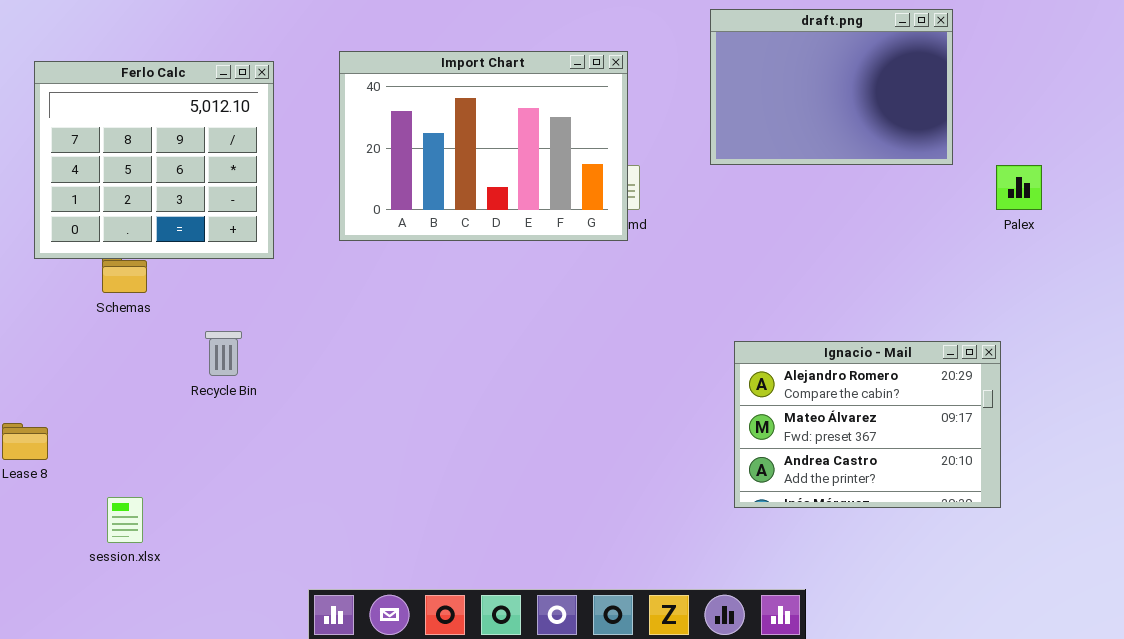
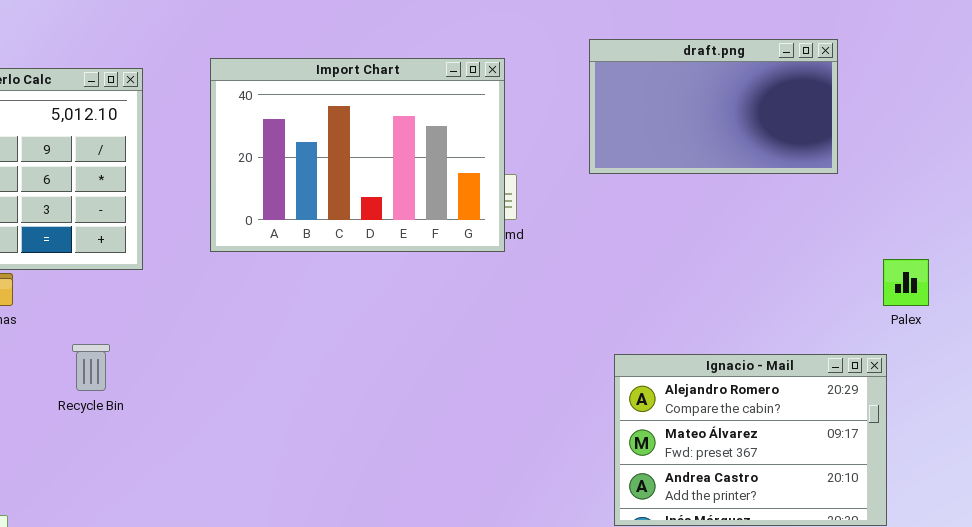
draft.png: [710,9,953,165] -> [589,39,838,174], resized
Palex: [996,165,1042,210] -> [883,259,929,306], moved

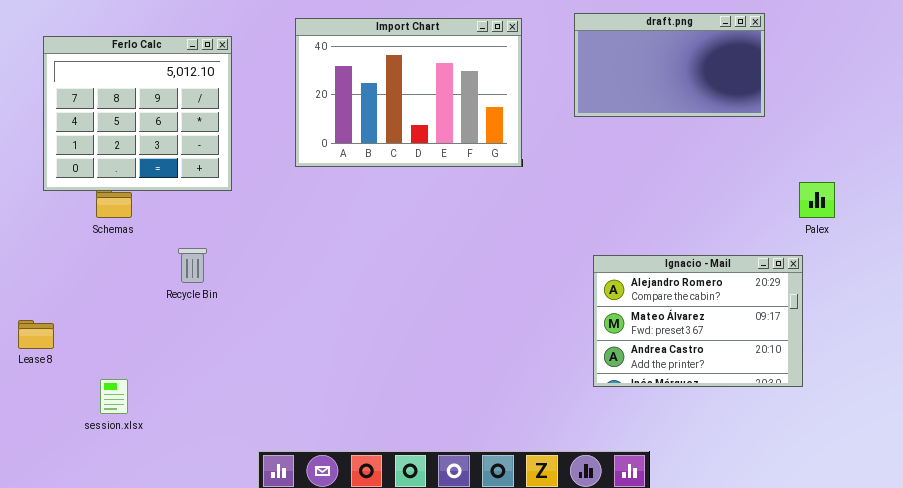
Import Chart: [210,58,505,252] -> [295,18,522,167], moved

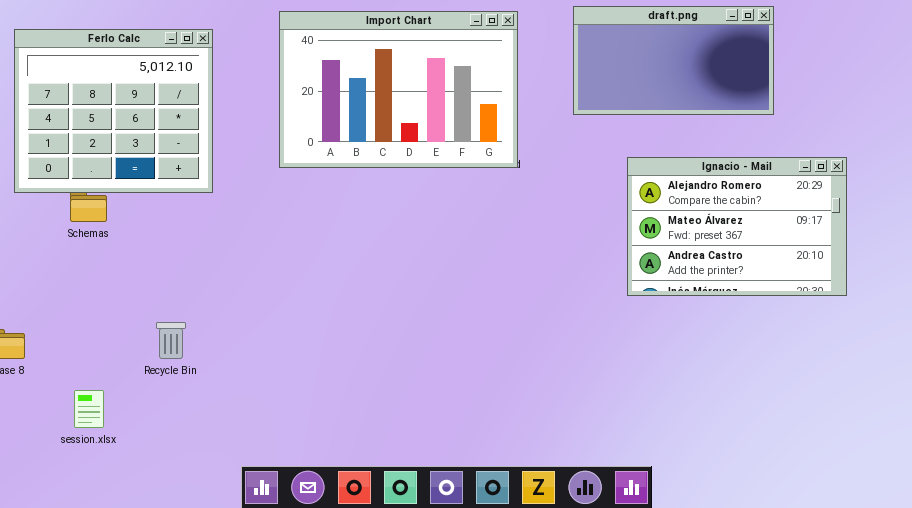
Recycle Bin: [178,248,207,283] -> [156,322,186,359], moved
Ignacio - Mail: [593,255,803,387] -> [627,157,847,296], moved

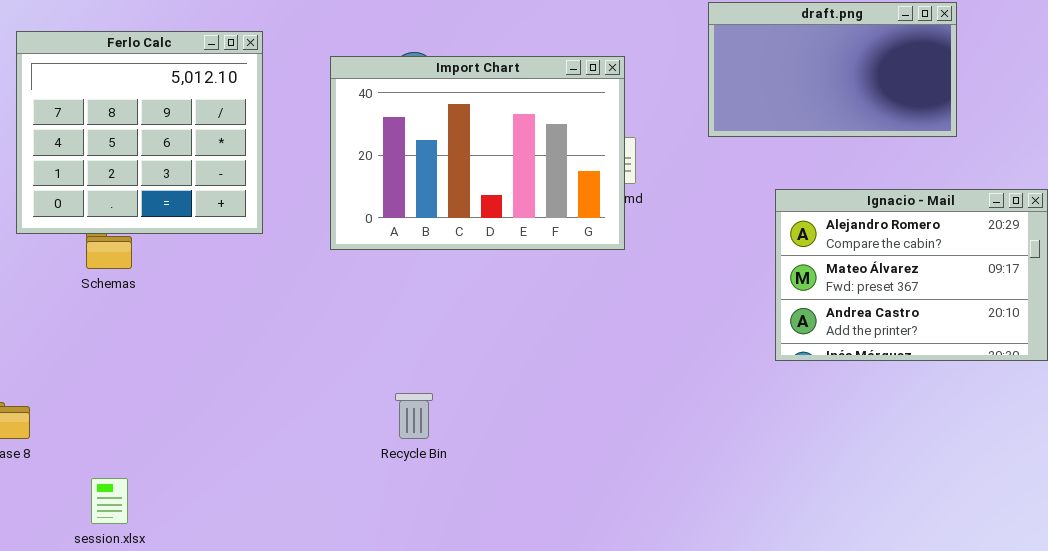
Import Chart: [279,11,518,168] -> [330,56,625,250], moved
Recycle Bin: [156,322,186,359] -> [395,393,433,439], moved

